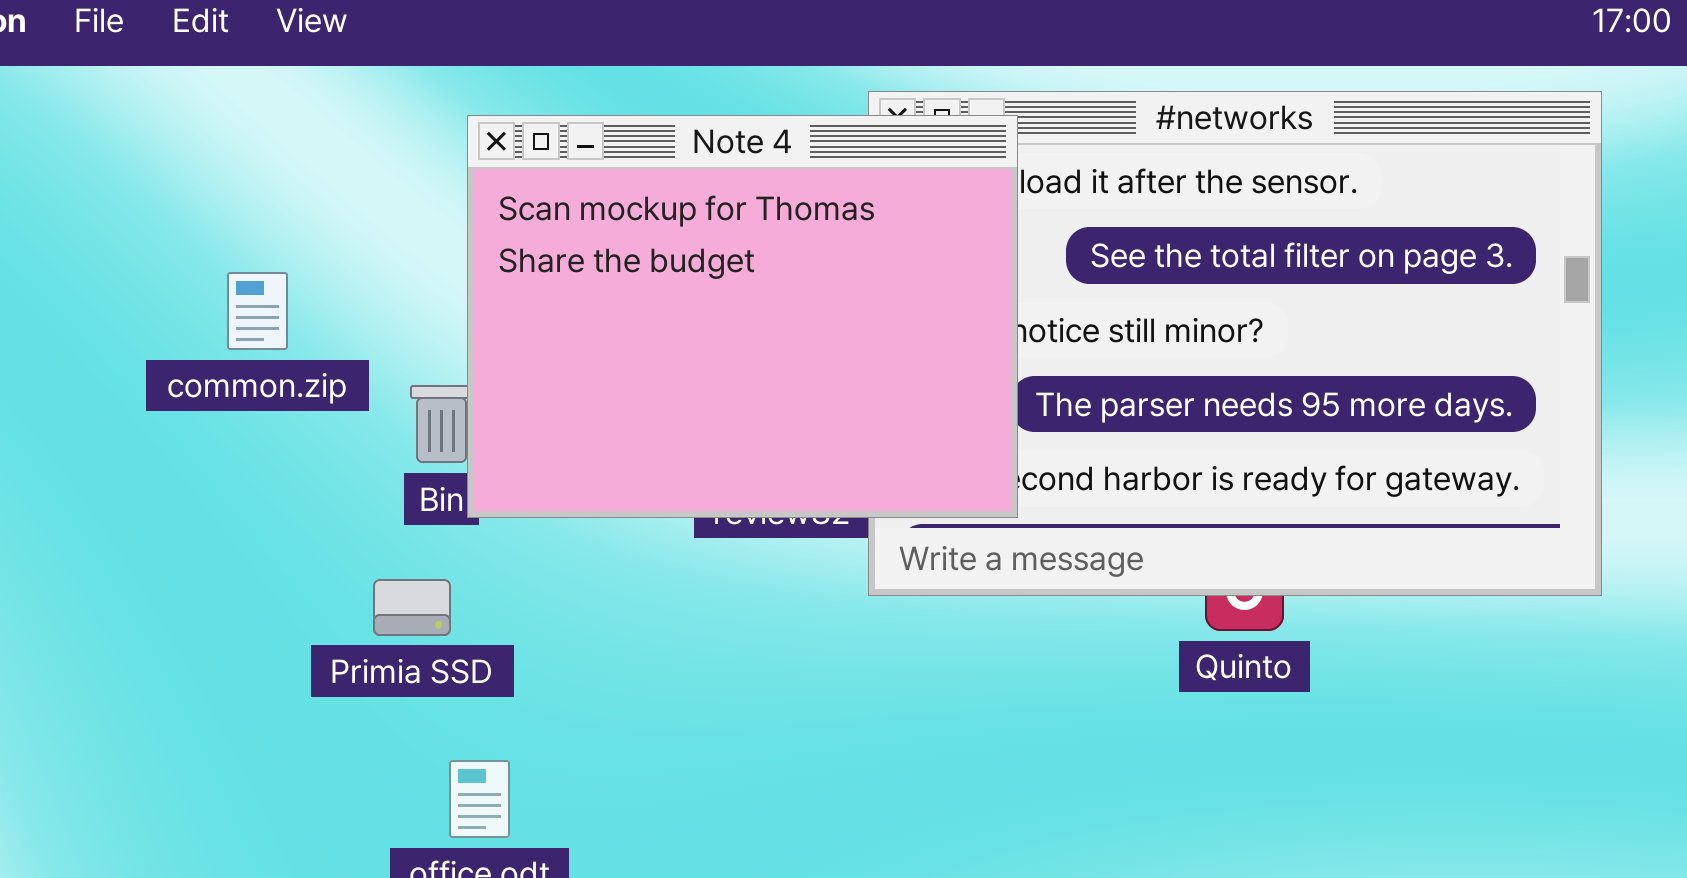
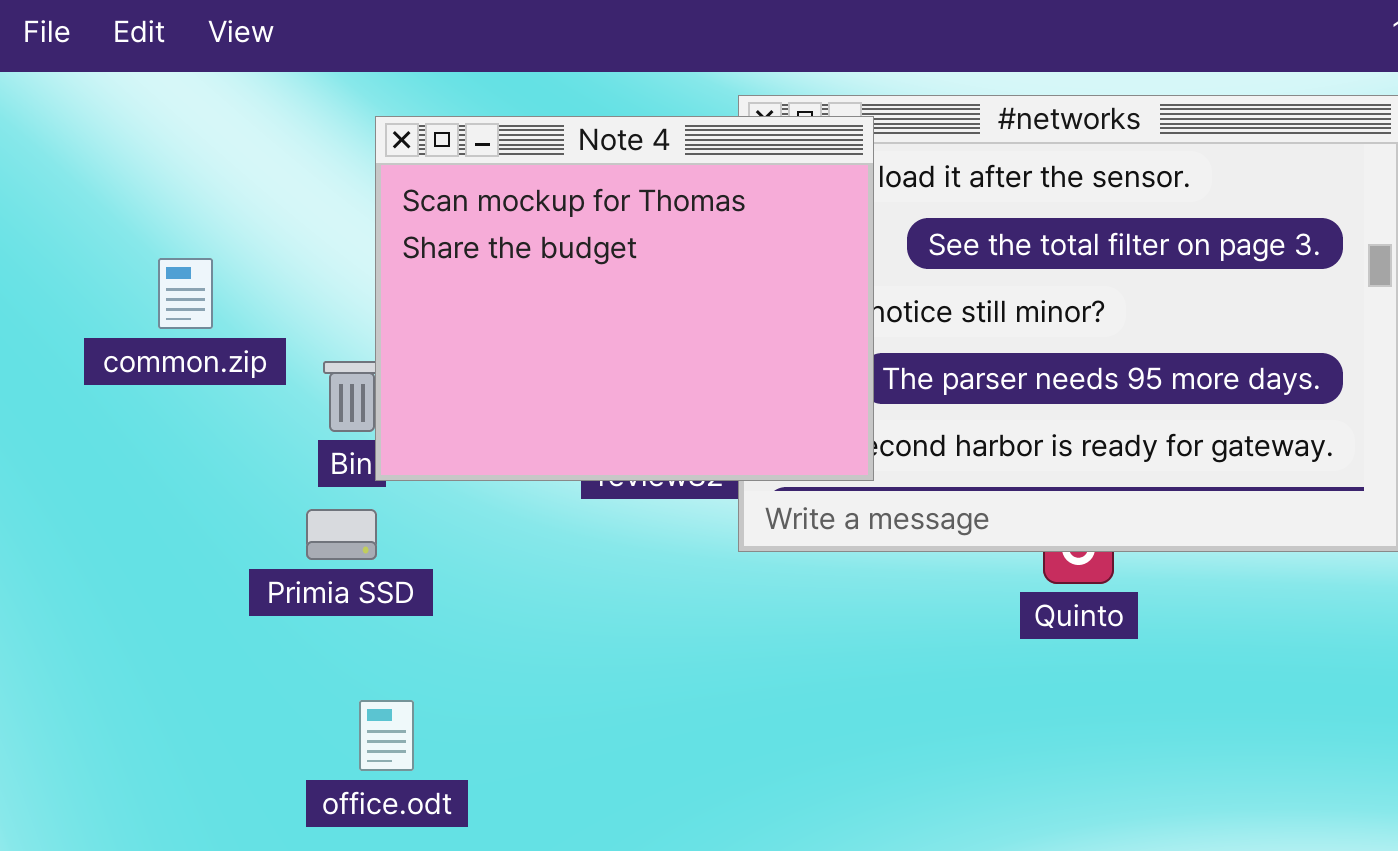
Primia SSD: [373,579,451,636] -> [306,509,377,560], moved

